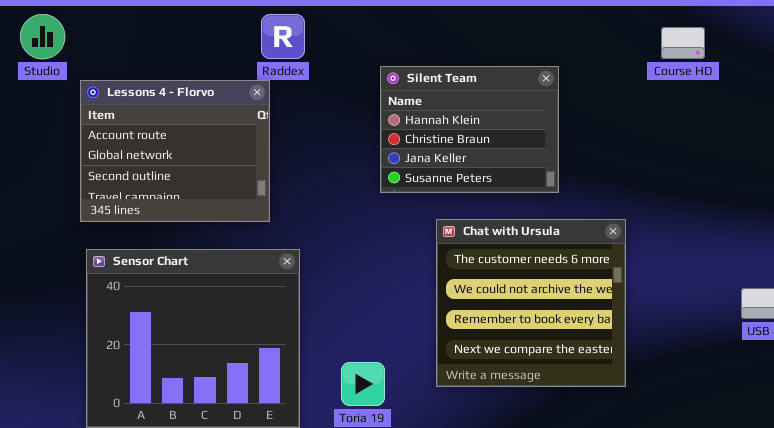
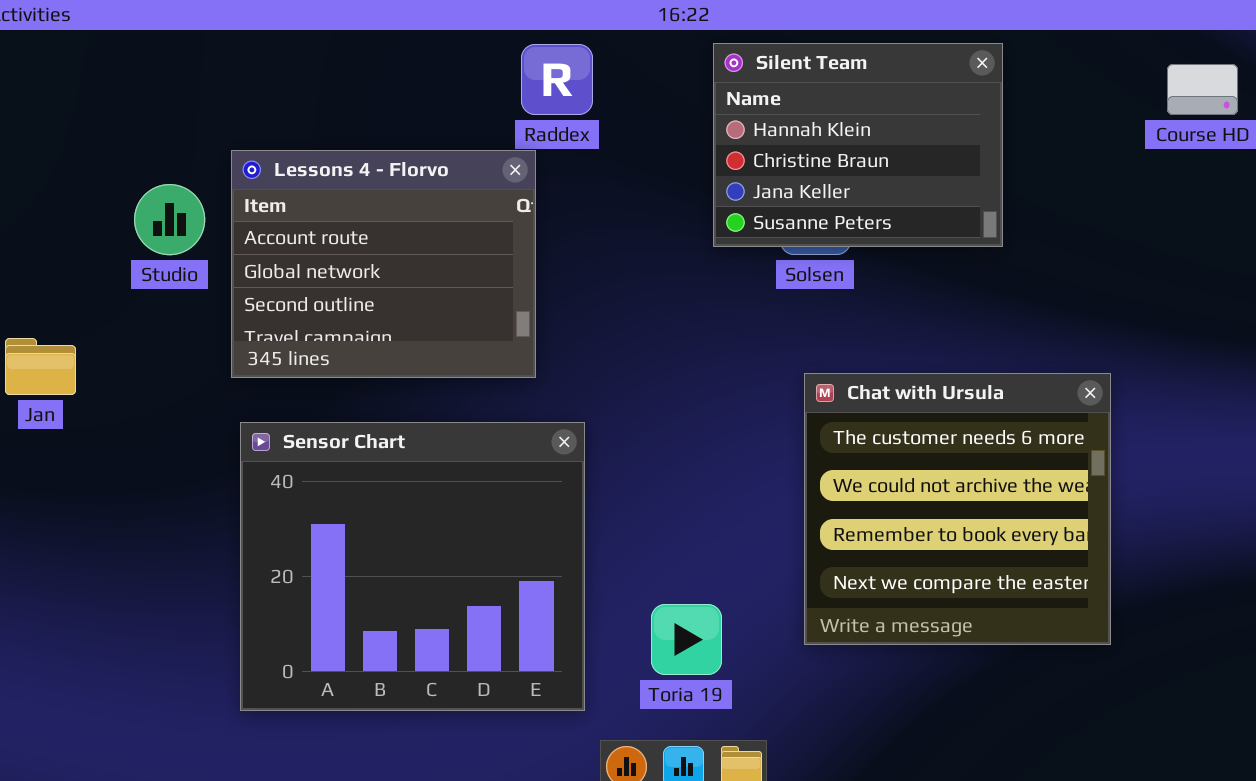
Studio: [20,14,65,59] -> [134,184,205,255], moved
Silent Team: [380,66,559,193] -> [713,43,1003,247], moved

